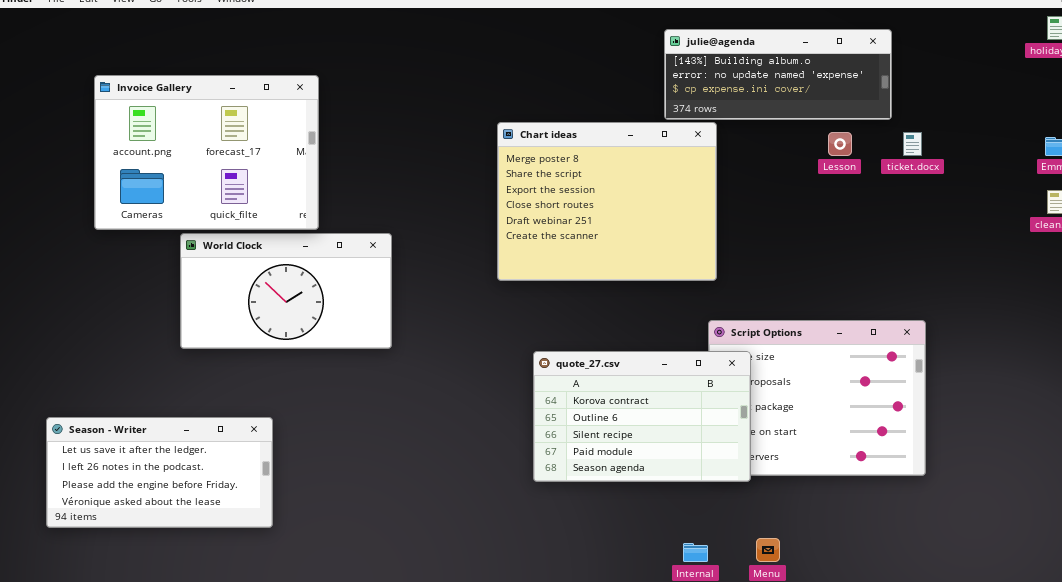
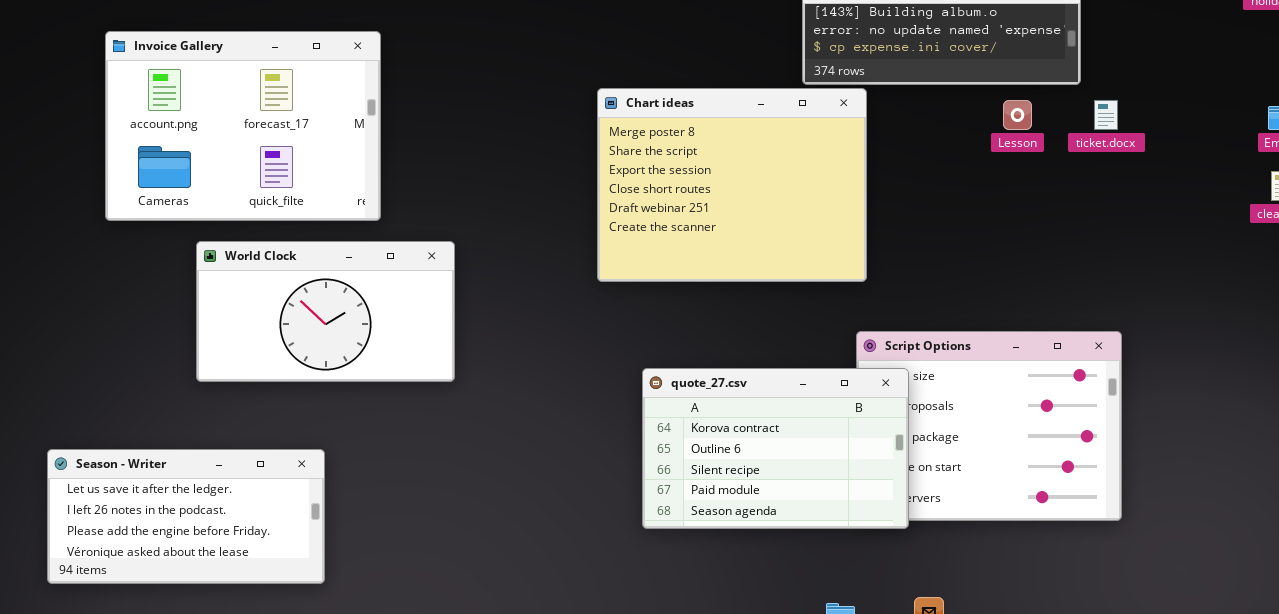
World Clock: [180,233,392,349] -> [196,241,455,382], moved

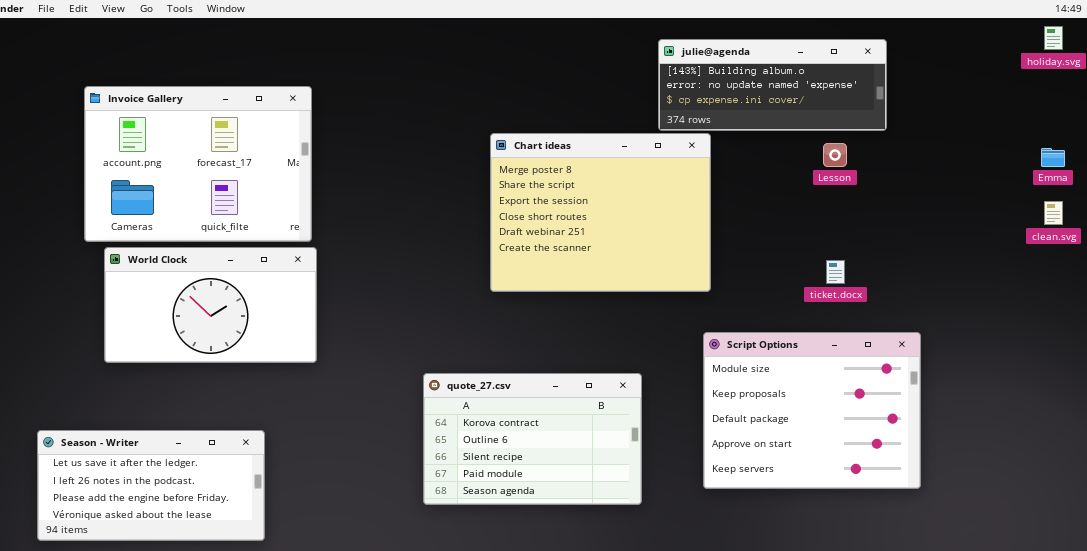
ticket.docx: [1094,100,1118,130] -> [826,260,845,284], moved
World Clock: [196,241,455,382] -> [104,247,317,363], moved
quote_27.csv: [642,368,909,529] -> [423,373,642,505], moved

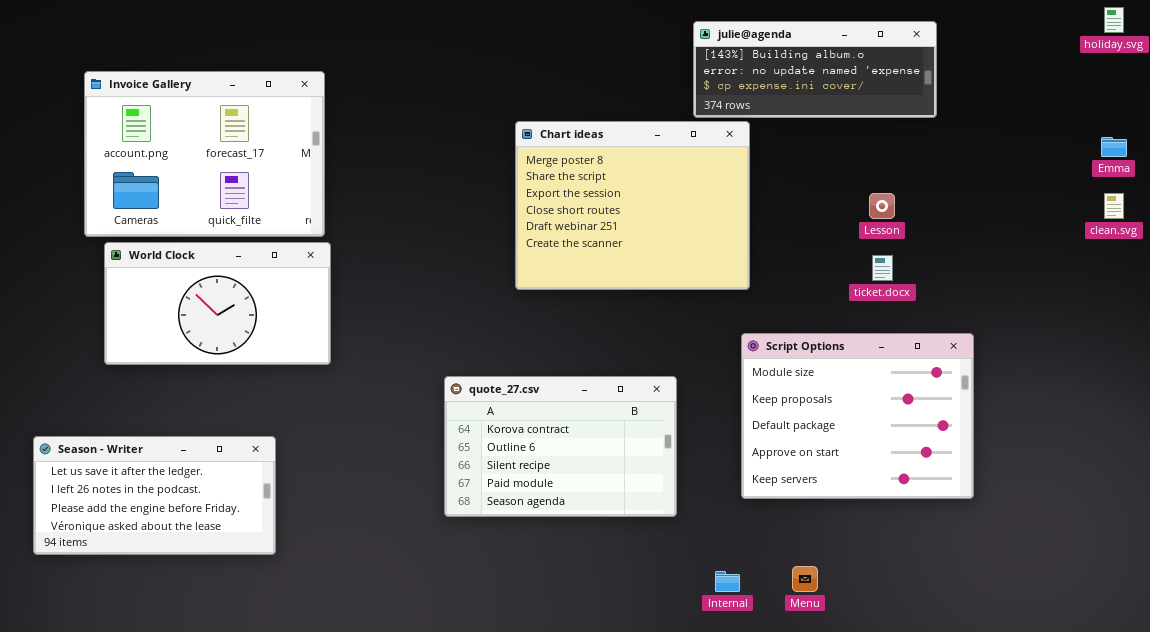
Lesson: [823,143,847,167] -> [869,193,895,219], moved

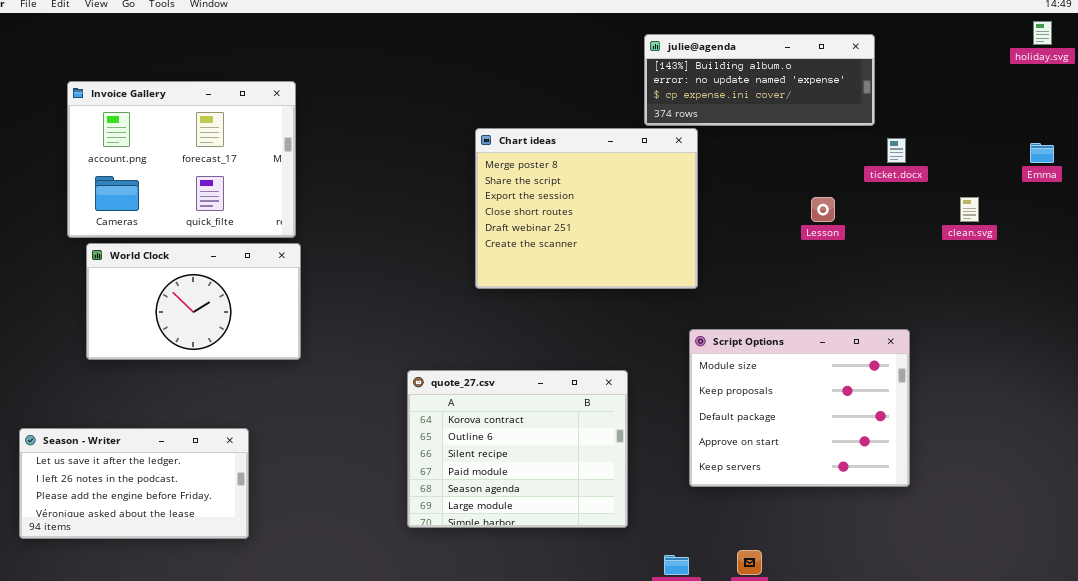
clean.svg: [1104,193,1124,219] -> [960,197,979,222], moved
ticket.docx: [872,255,893,281] -> [887,138,906,163], moved
quote_27.csv: [444,376,677,517] -> [407,370,628,528], resized

